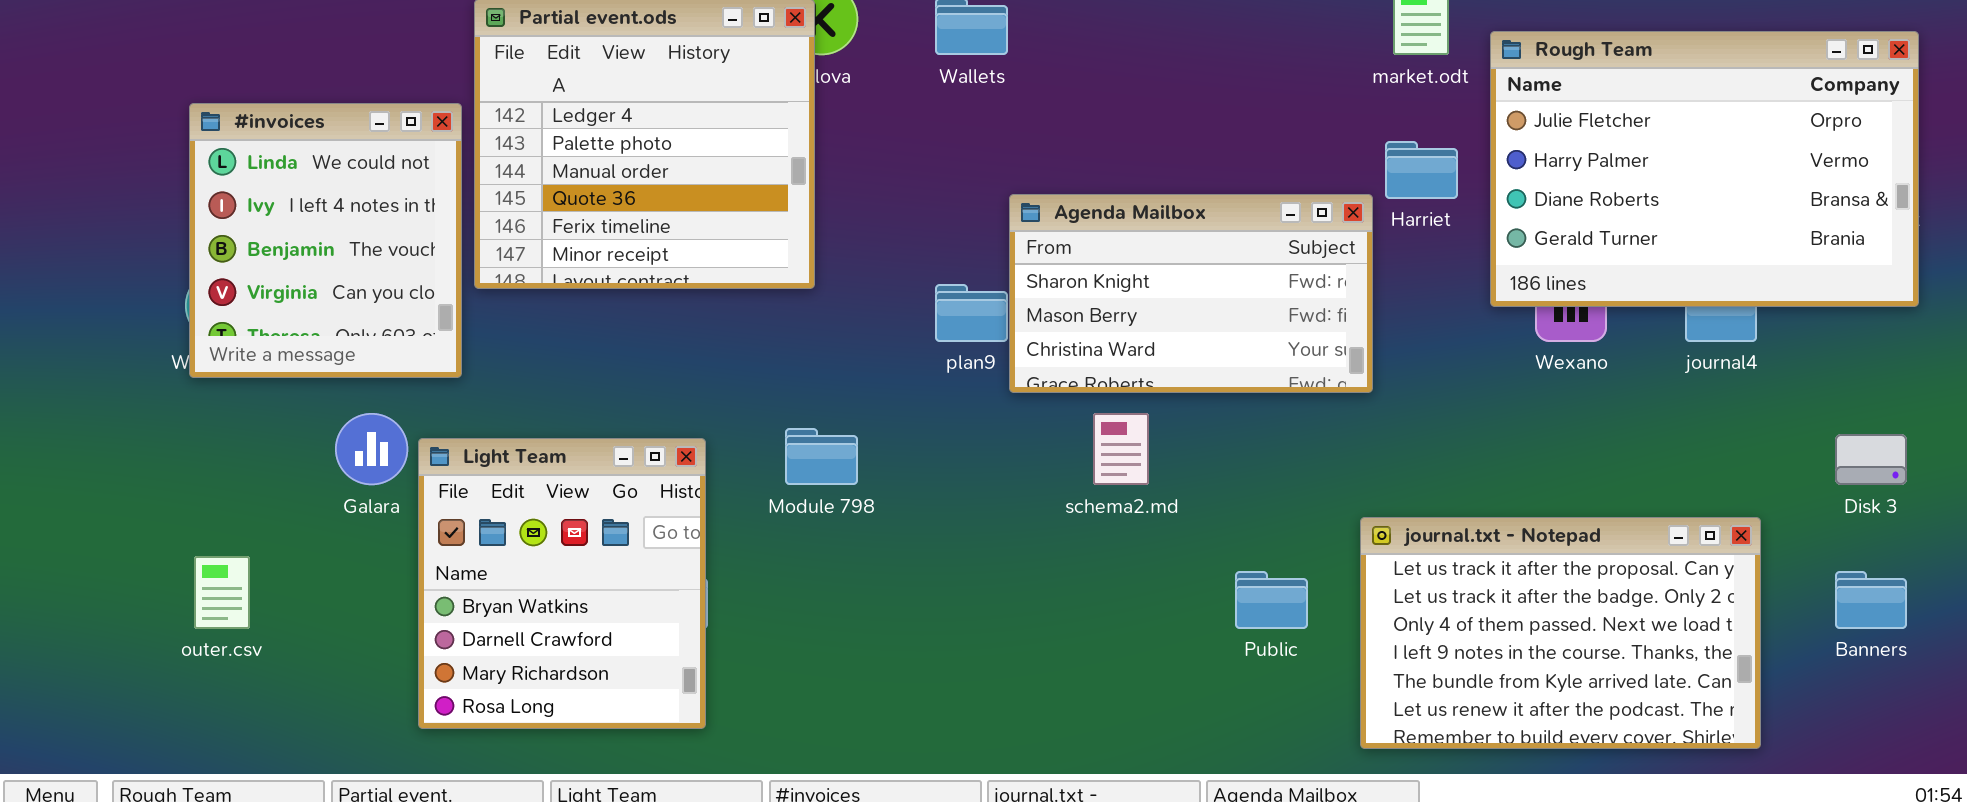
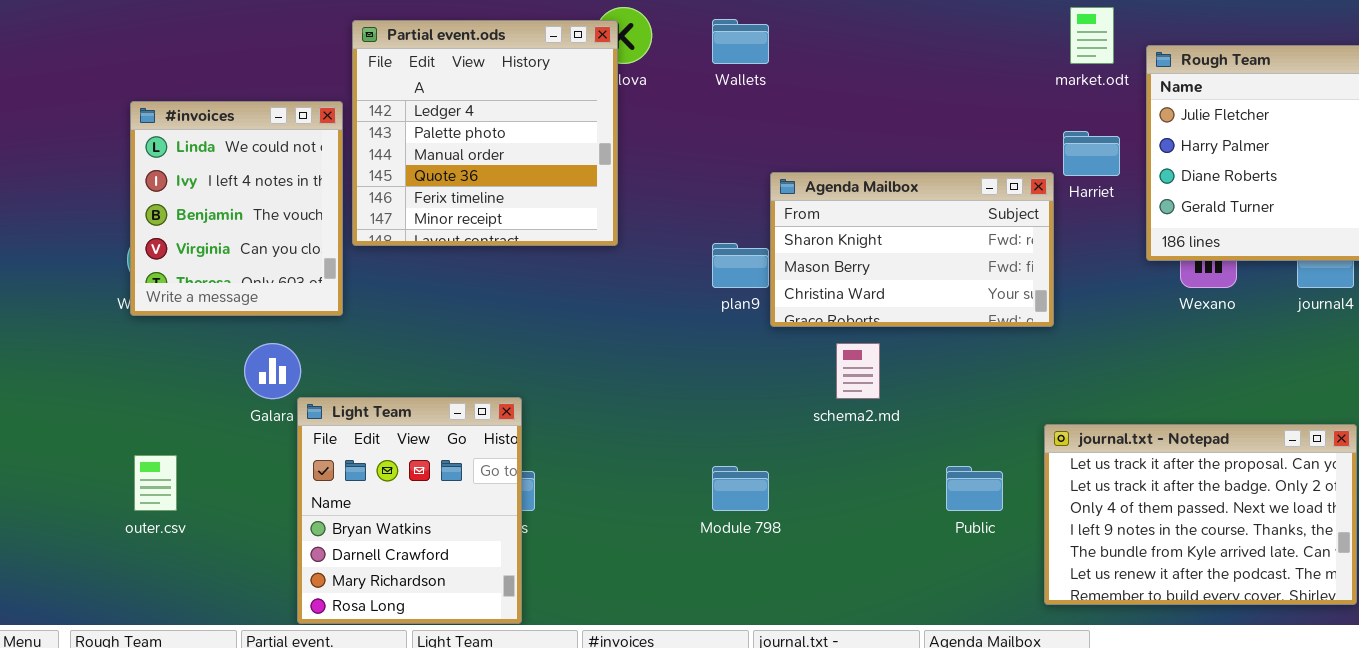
Module 798: [785,428,858,485] -> [712,466,769,511], moved
Light Team: [418,438,706,729] -> [297,397,522,624], moved

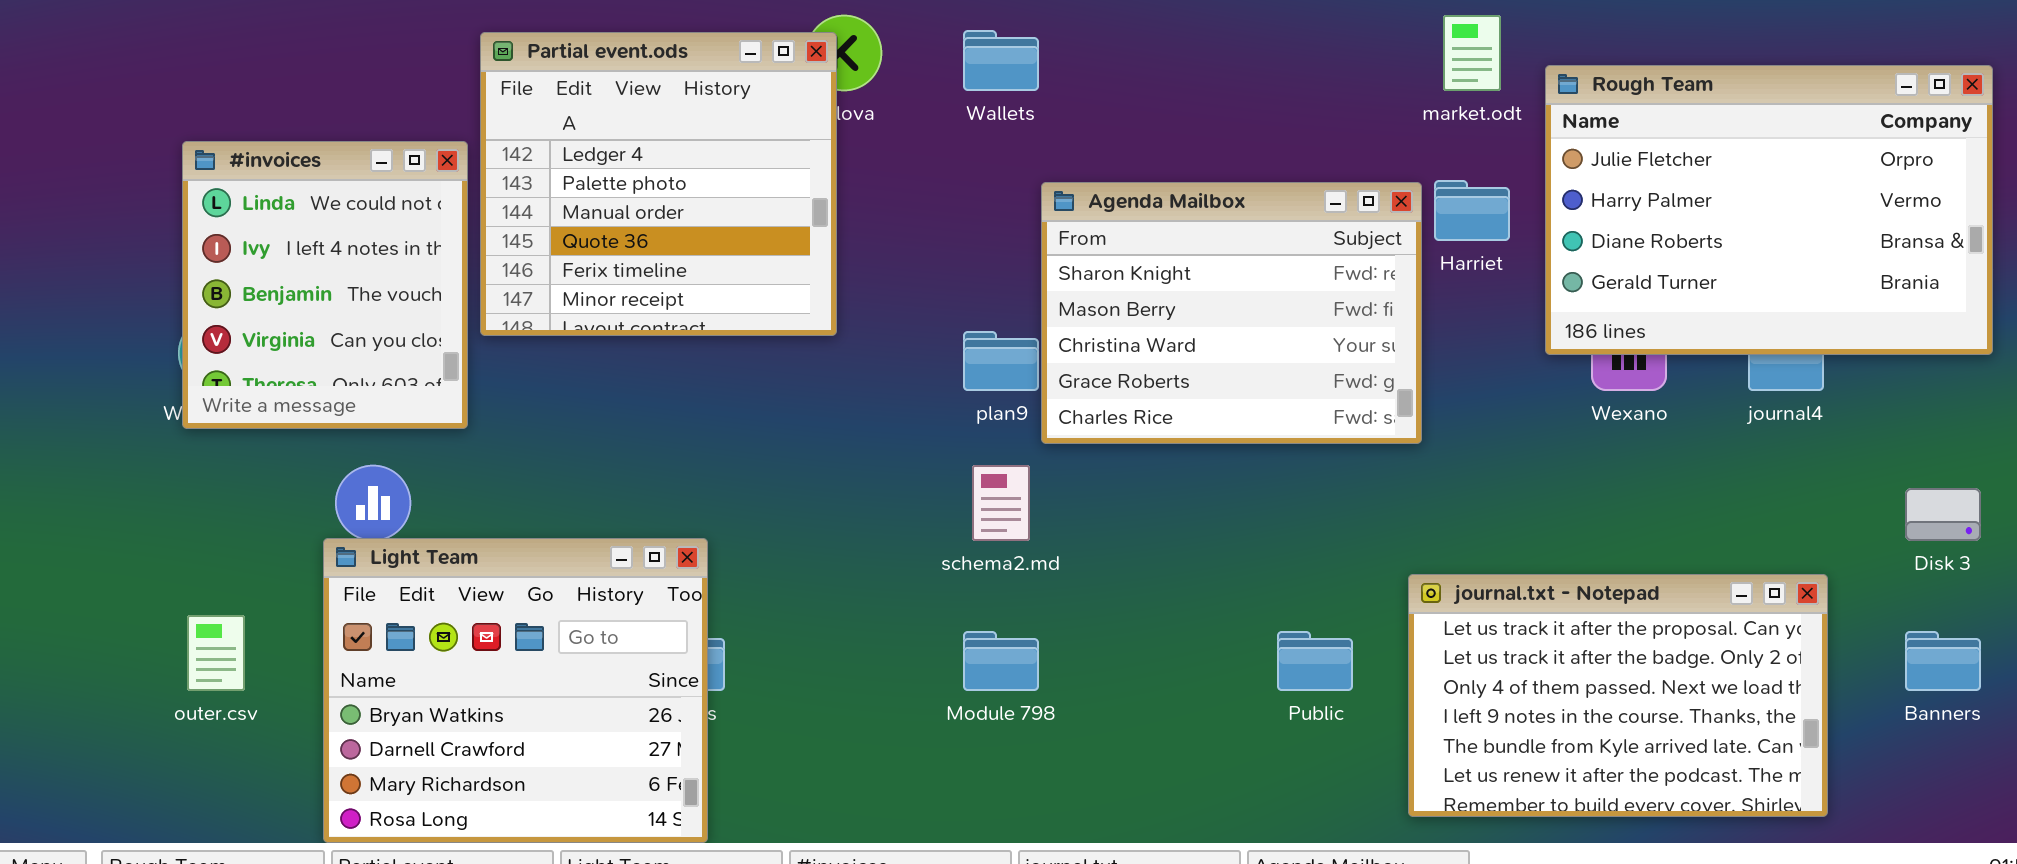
Agenda Mailbox: [770,172,1054,327] -> [1041,182,1422,444], resized
schema2.md: [836,343,880,399] -> [972,465,1030,541], moved
Light Team: [297,397,522,624] -> [323,538,708,843], resized

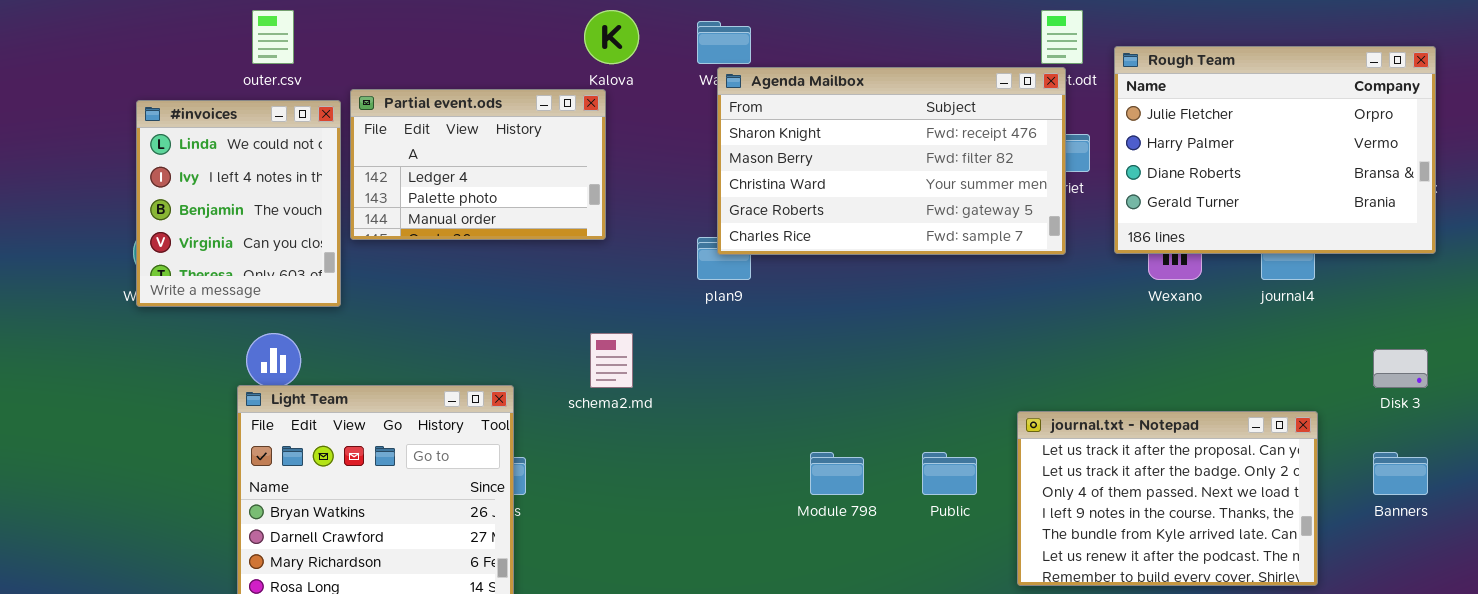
Partial event.ods: [480,32,837,336] -> [350,89,606,240], resized
Agenda Mailbox: [1041,182,1422,444] -> [717,67,1066,255], moved, resized
schema2.md: [972,465,1030,541] -> [590,333,633,388], moved
outer.csv: [187,615,245,691] -> [252,10,294,64], moved
Module 798: [963,631,1039,691] -> [810,452,864,495], moved

